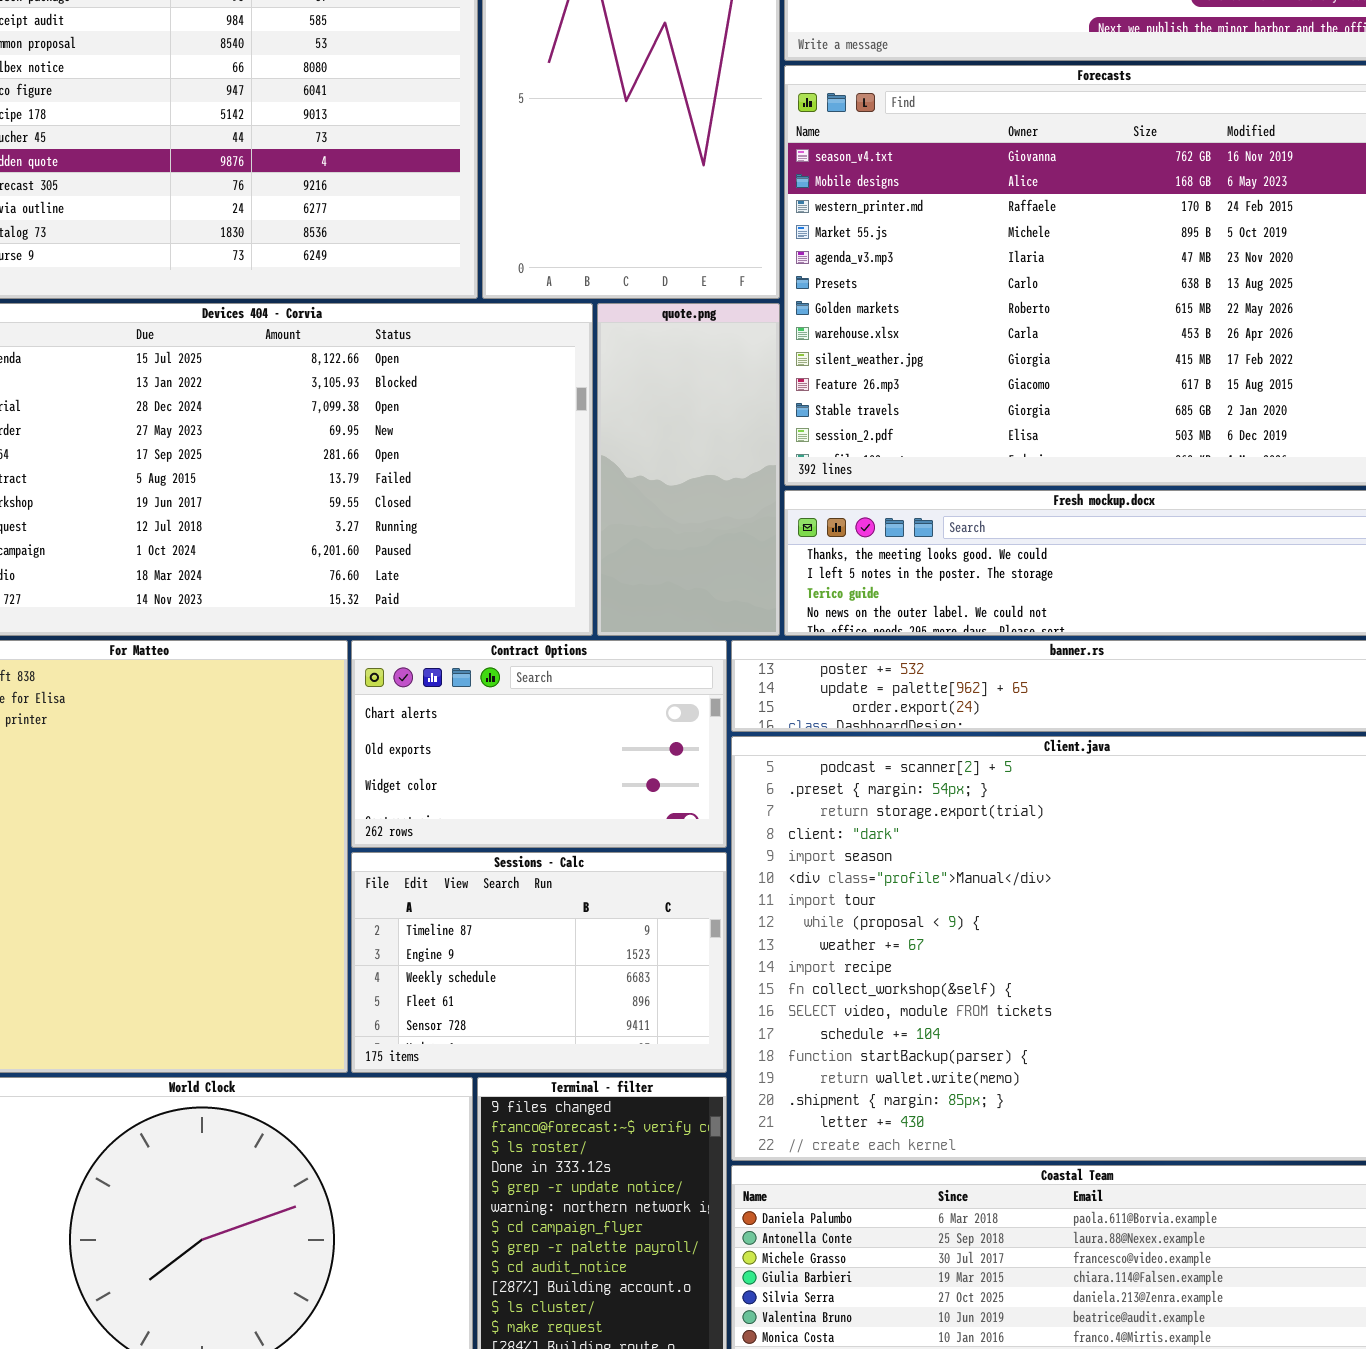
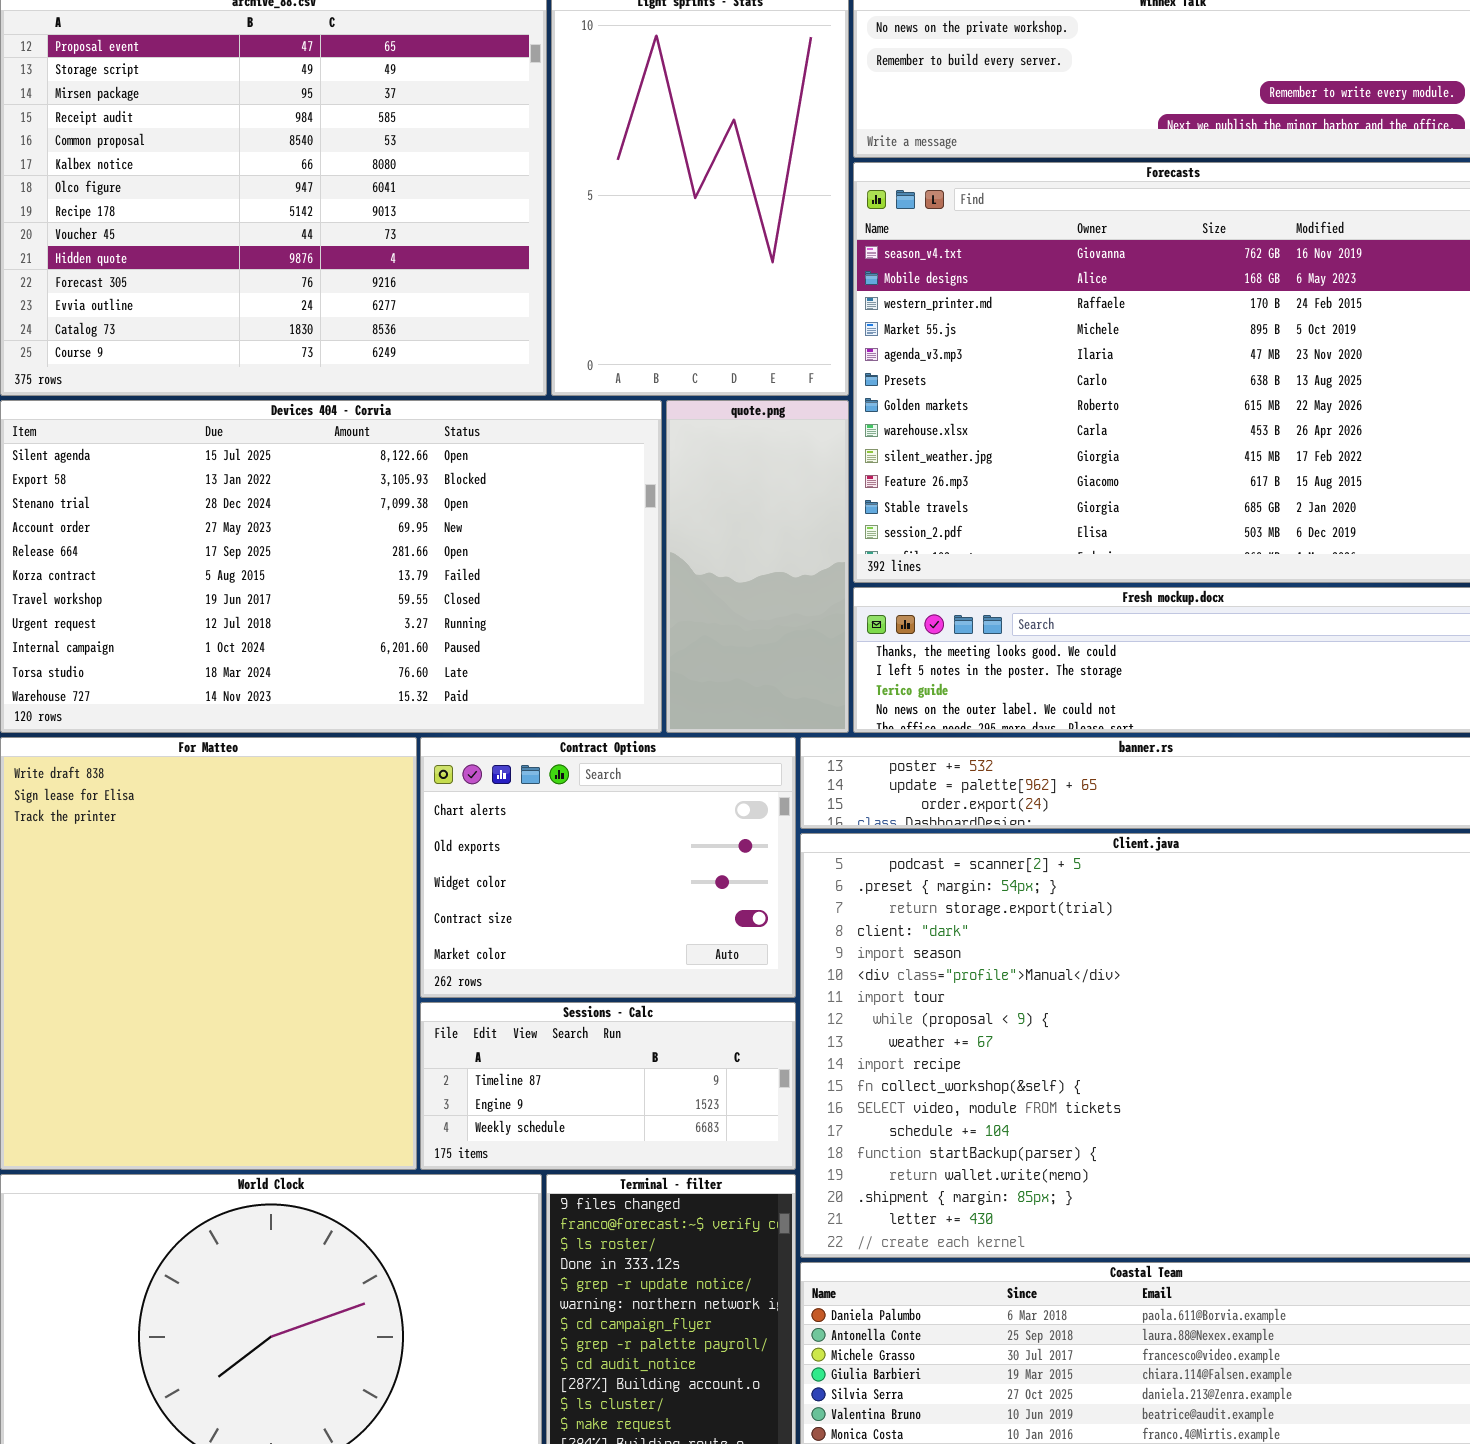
Contract Options: [351,640,727,848] -> [420,737,796,998], resized
Sessions - Calc: [351,852,727,1073] -> [420,1002,796,1170], resized

